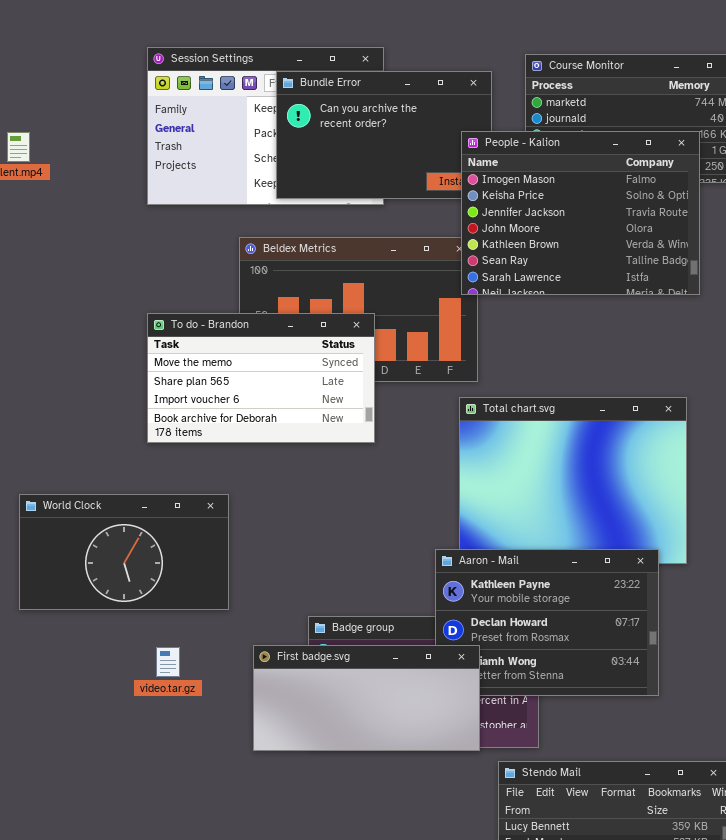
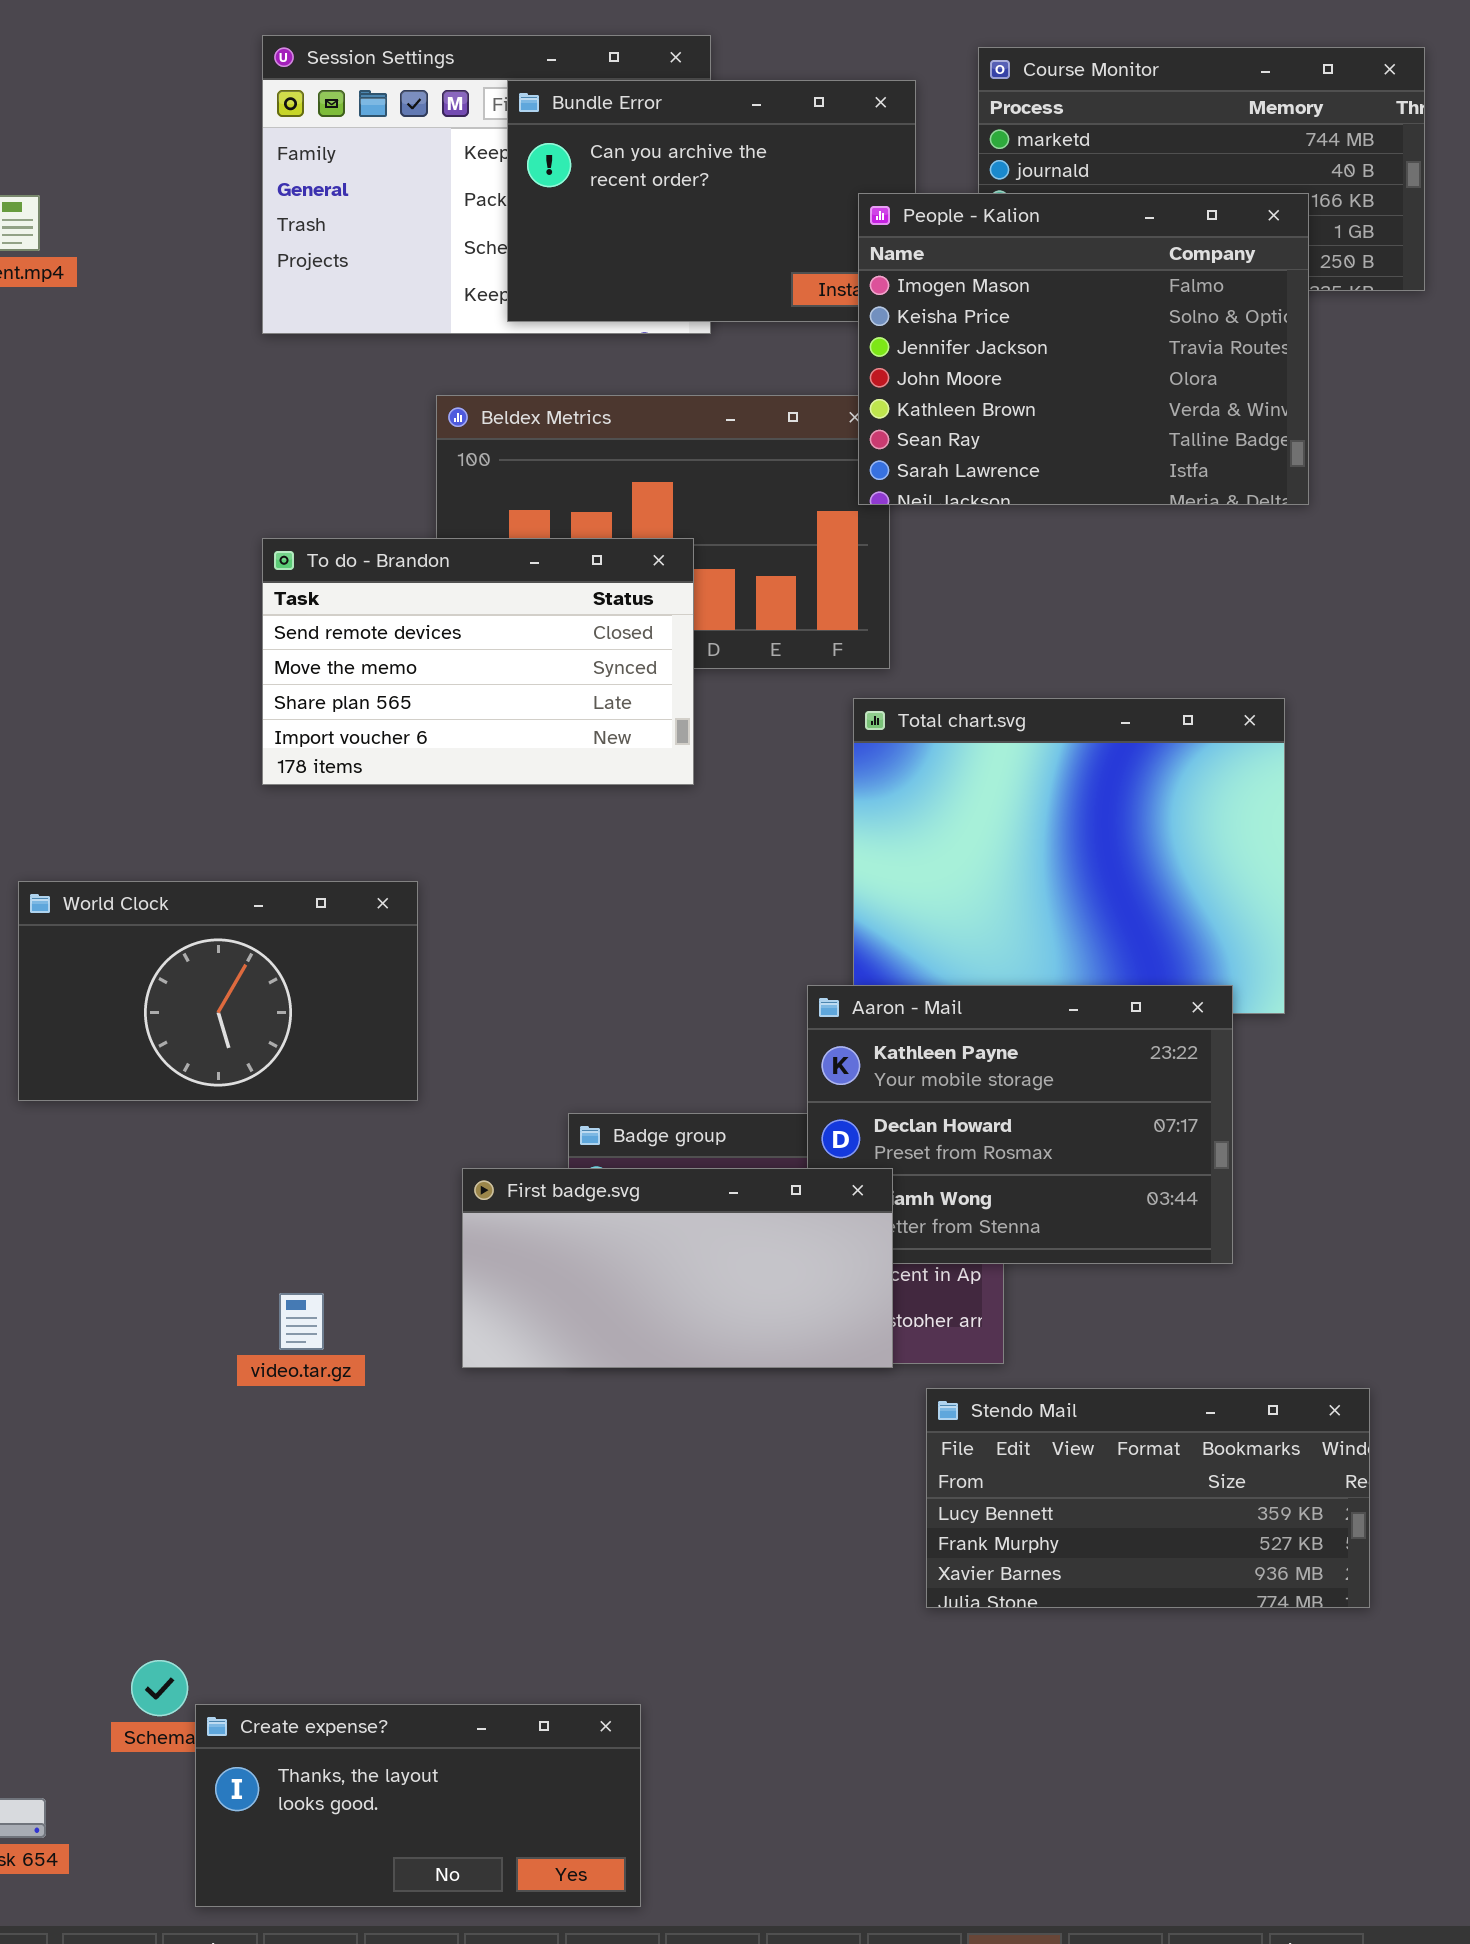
To do - Brandon: [147,313,375,443] -> [262,538,694,785], scrolled up 1 row
video.tar.gz: [156,647,180,677] -> [279,1293,324,1350], moved

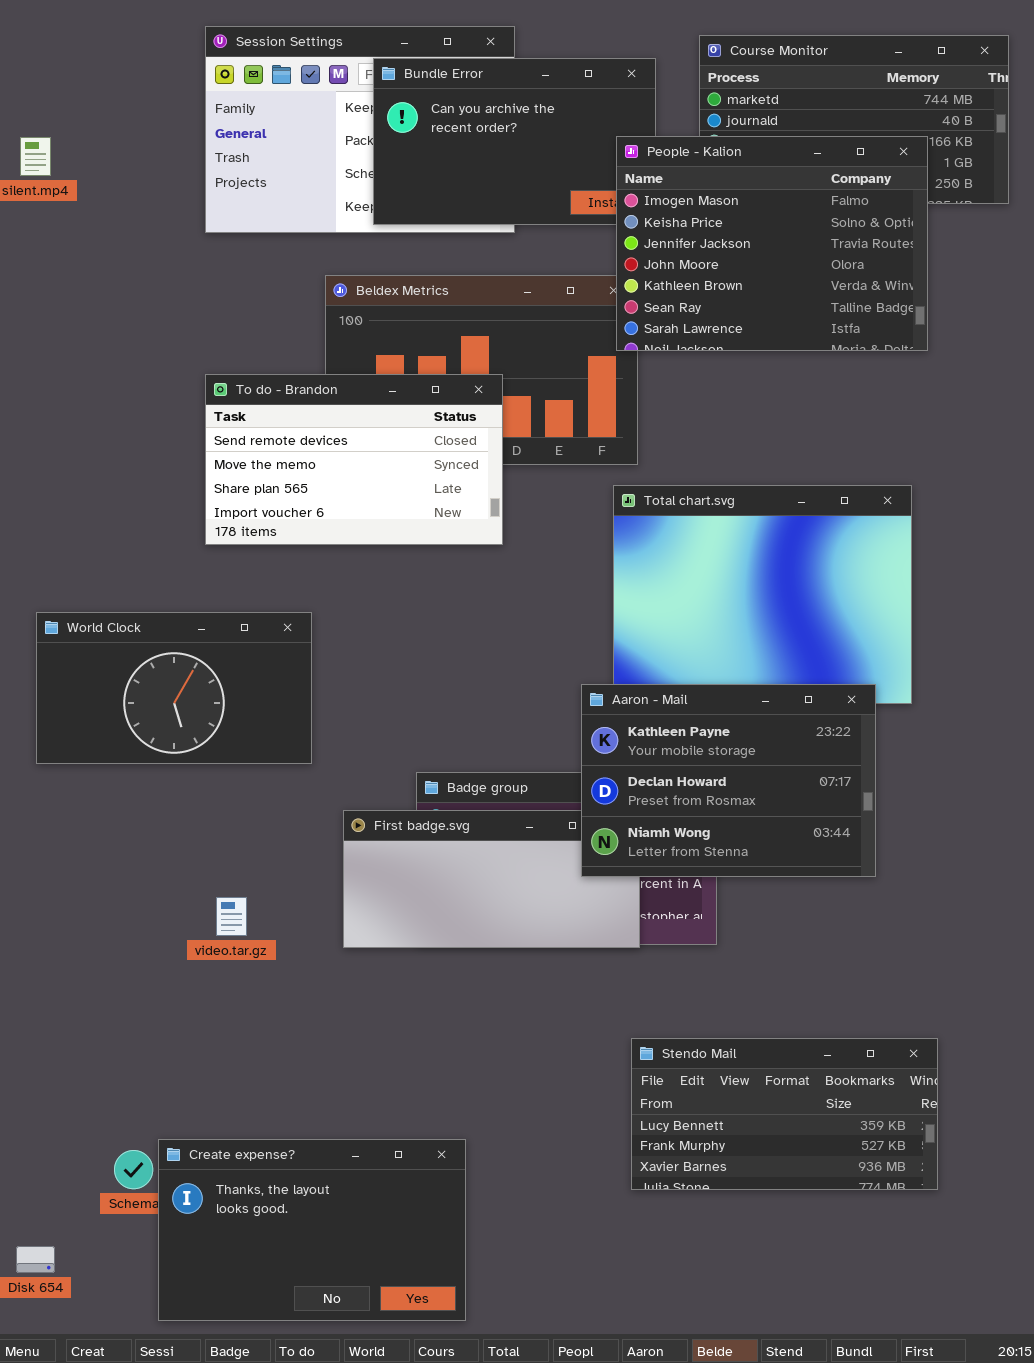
Aaron - Mail: [807,985,1233,1264] -> [581,684,876,877], raised
Stendo Mail: [926,1388,1370,1608] -> [631,1038,938,1190], moved
Create expense?: [195,1704,641,1907] -> [158,1139,466,1321], resized

